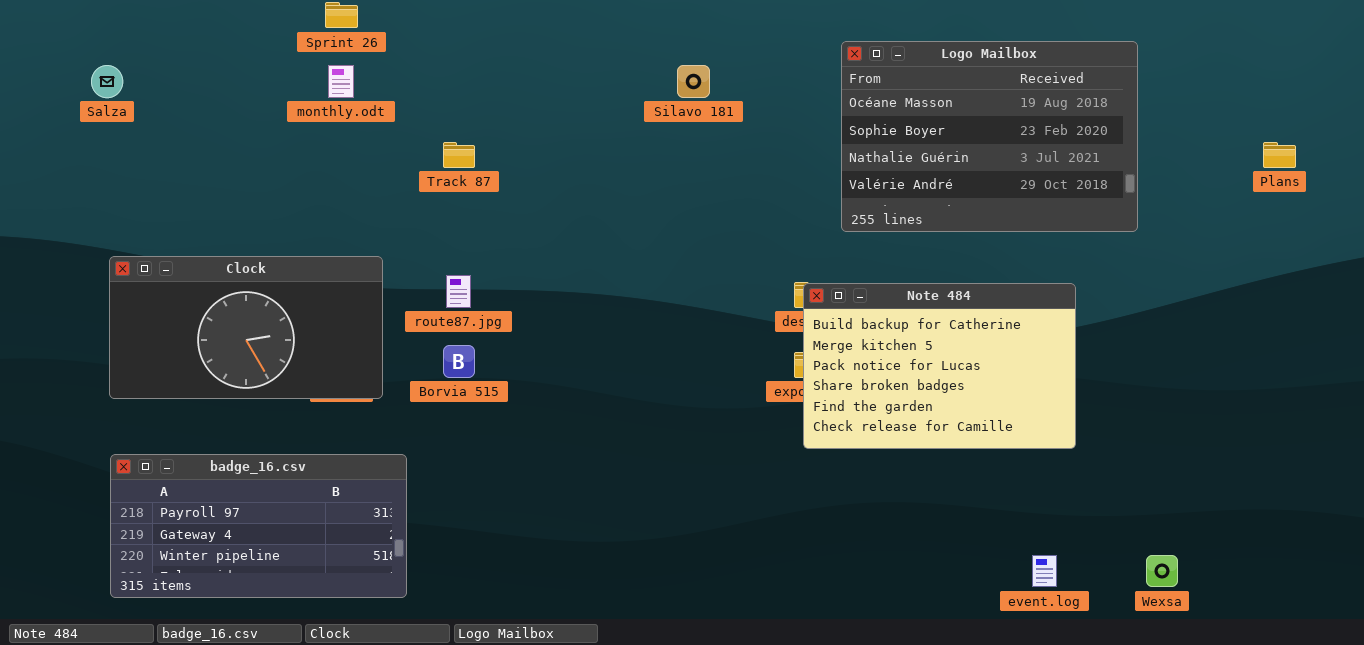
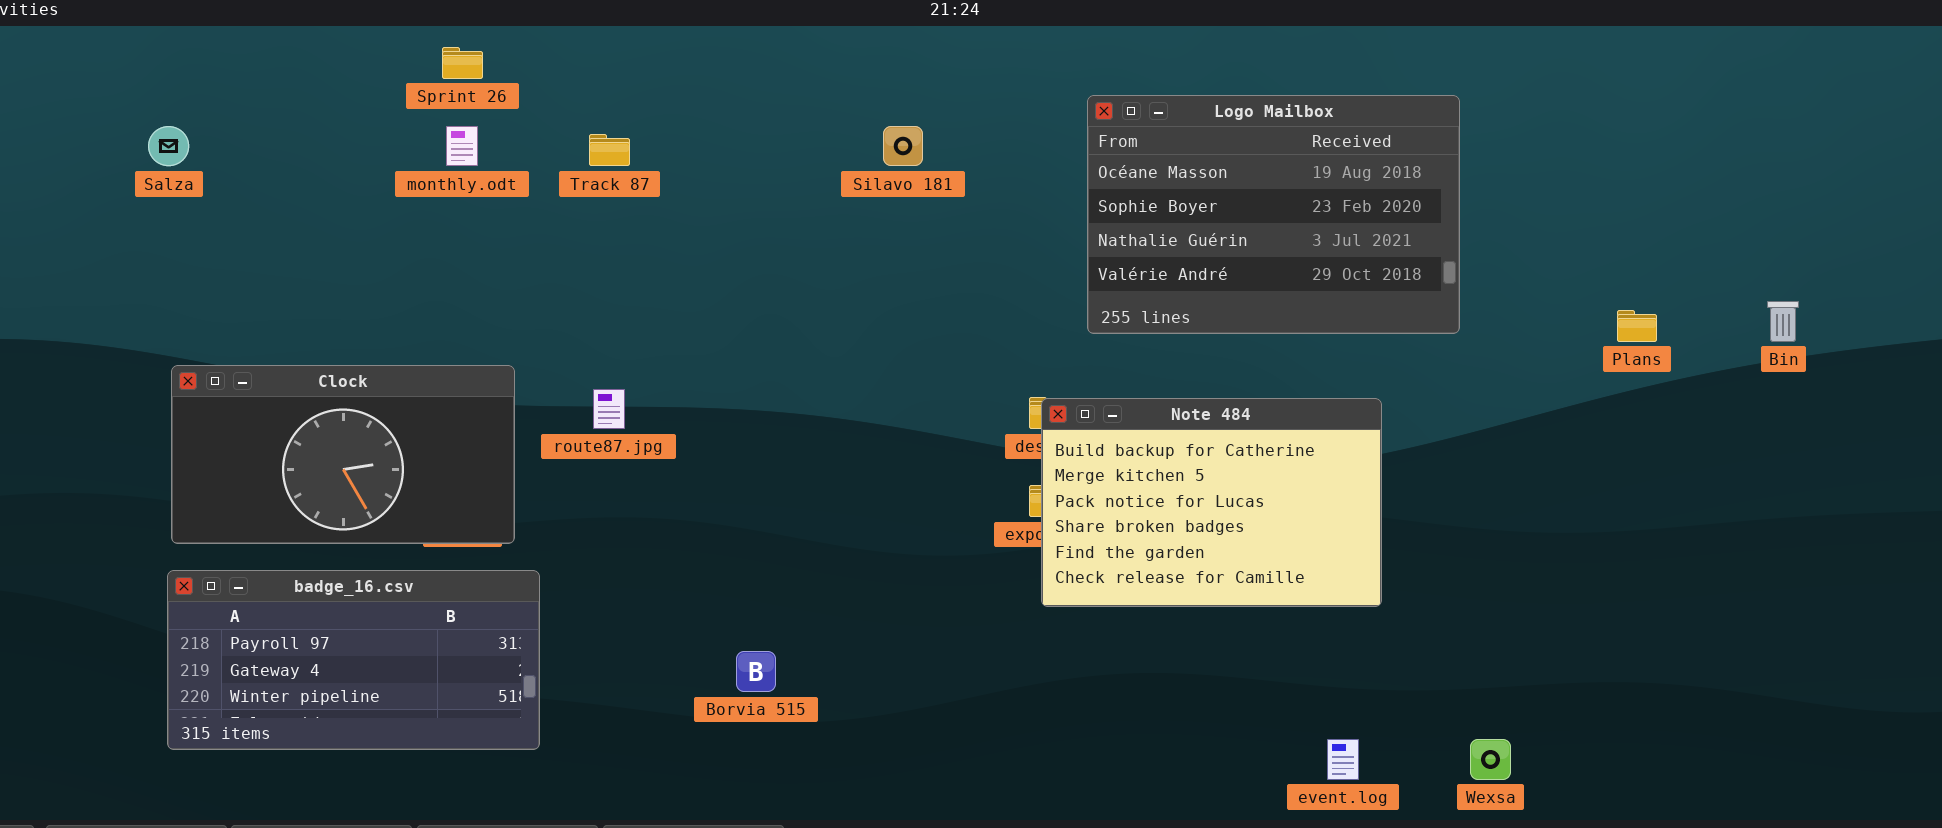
Track 87: [443,142,475,168] -> [589,134,630,166], moved
Plans: [1263,142,1296,168] -> [1617,310,1657,342], moved
Borvia 515: [443,345,475,378] -> [736,651,776,692], moved
badge_16.csv: [110,454,407,598] -> [167,570,540,750], moved

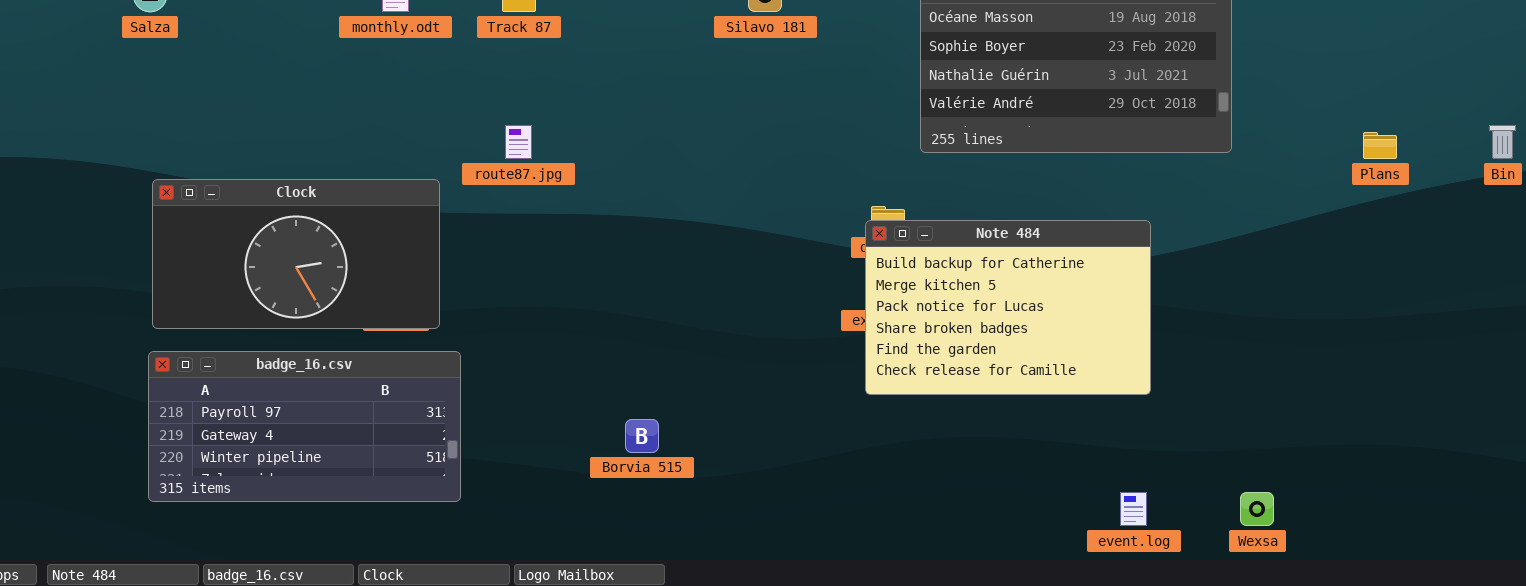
route87.jpg: [593,389,625,429] -> [505,125,532,159], moved
Note 484: [1041,398,1382,607] -> [865,220,1151,395], moved

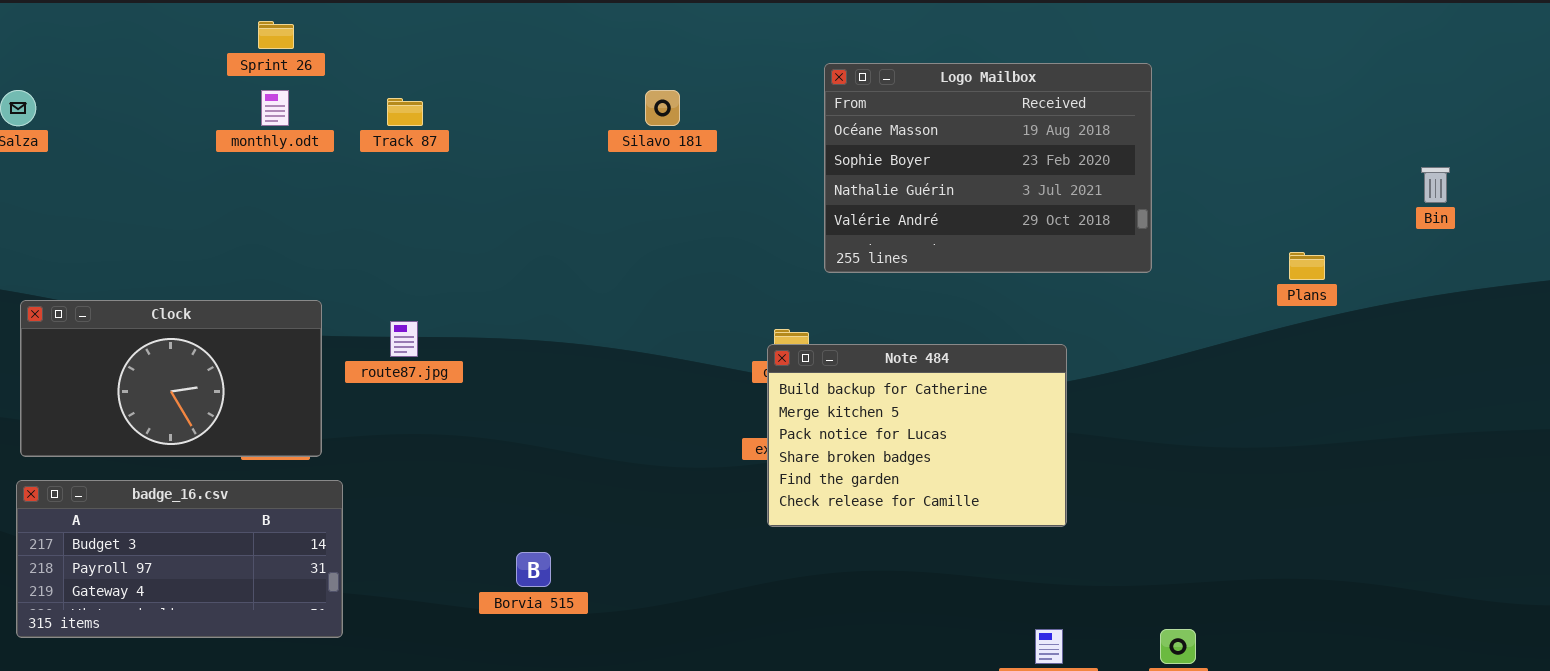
route87.jpg: [505,125,532,159] -> [390,321,418,357], moved
Bin: [1489,125,1516,159] -> [1421,167,1450,203], moved
badge_16.csv: [148,351,461,502] -> [16,480,343,638], scrolled up 1 row

